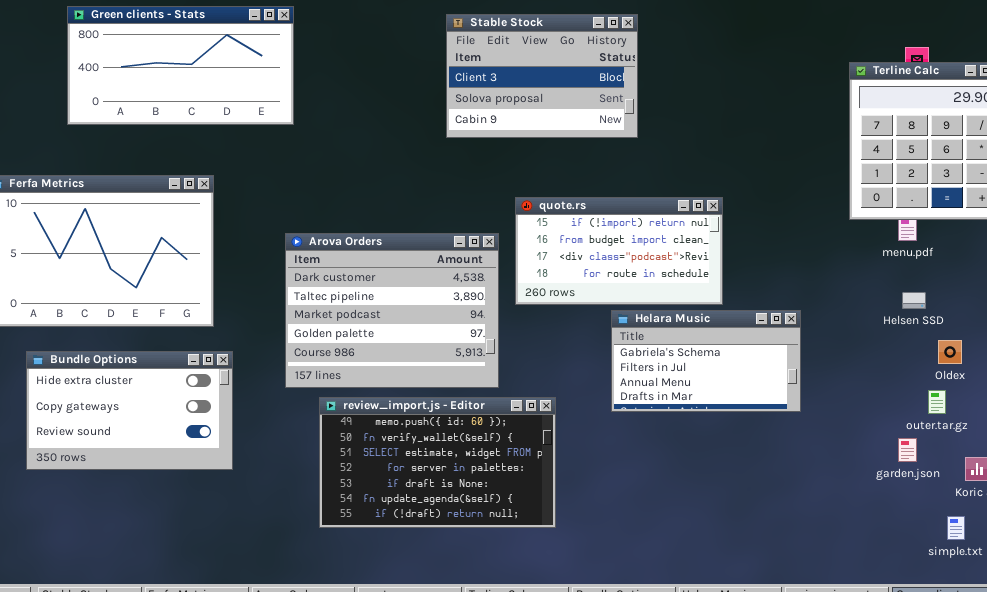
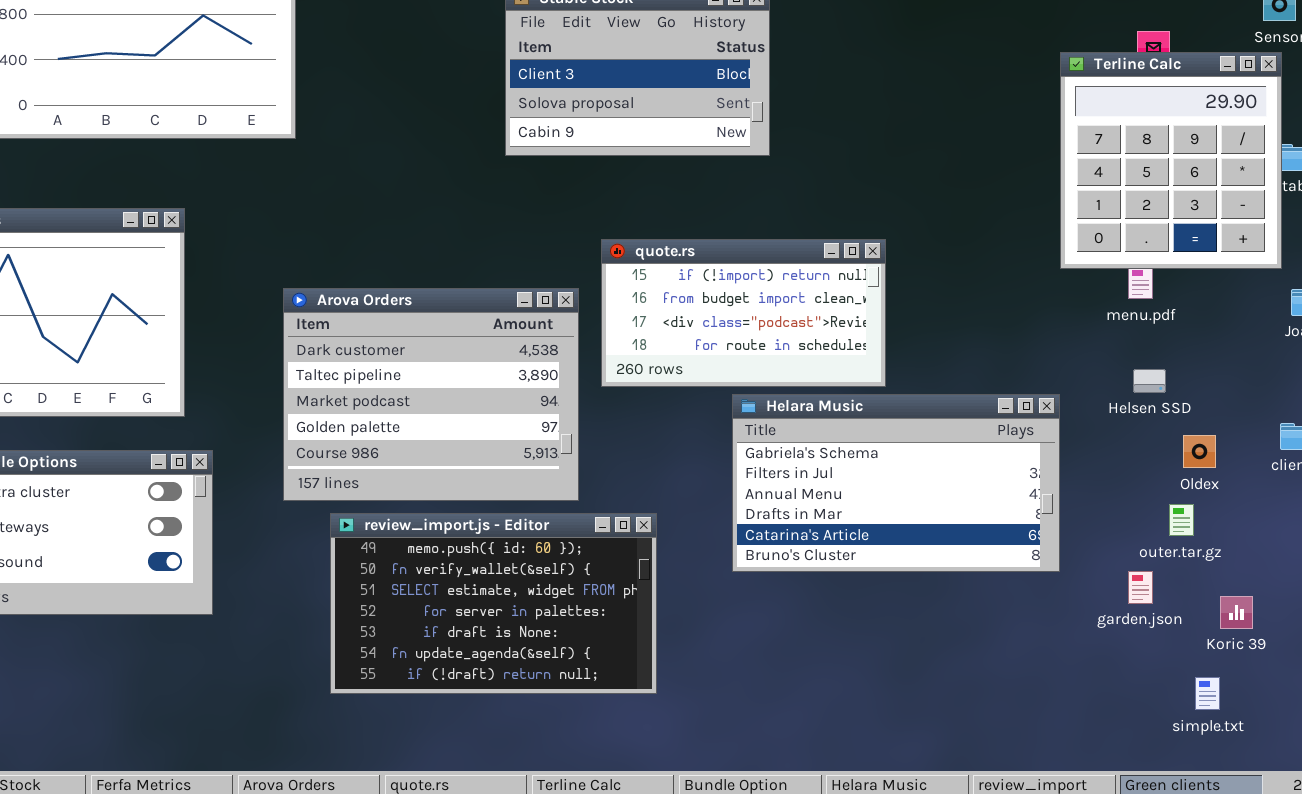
Helara Music: [611,310,801,412] -> [732,394,1060,572], resized

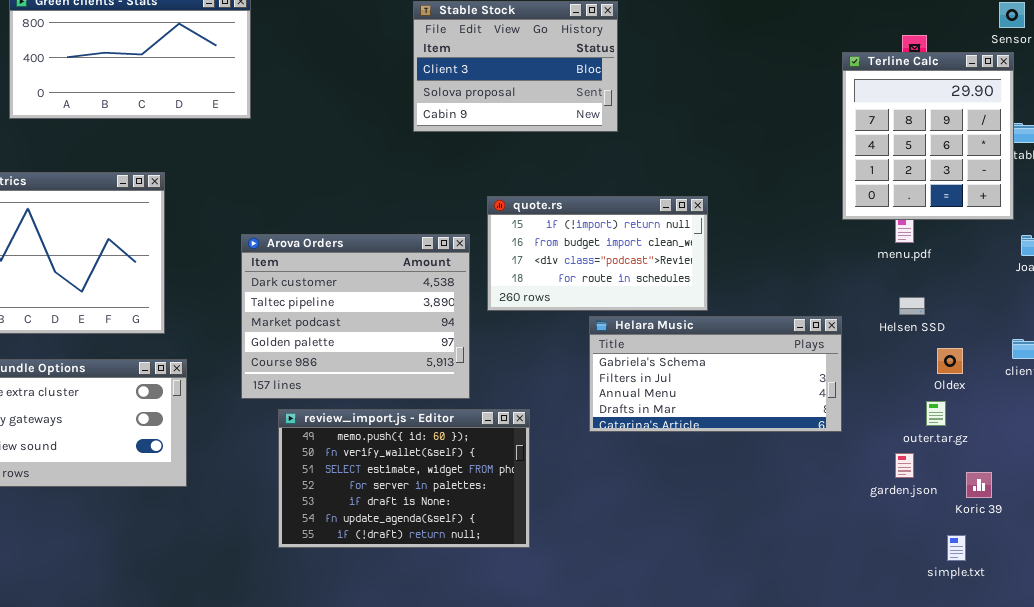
Helara Music: [732,394,1060,572] -> [589,316,842,432], resized

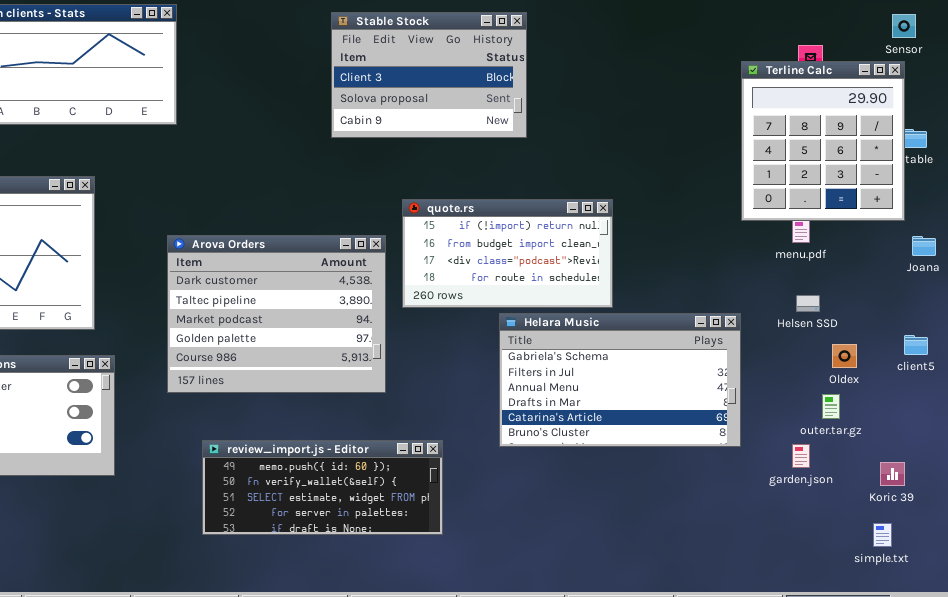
Helara Music: [589,316,842,432] -> [499,313,741,447], resized
review_import.js - Editor: [278,409,530,548] -> [202,440,443,535], resized
Koric 39: [966,472,992,498] -> [880,462,905,486], moved
simple.txt: [947,535,966,561] -> [873,523,892,547], moved

